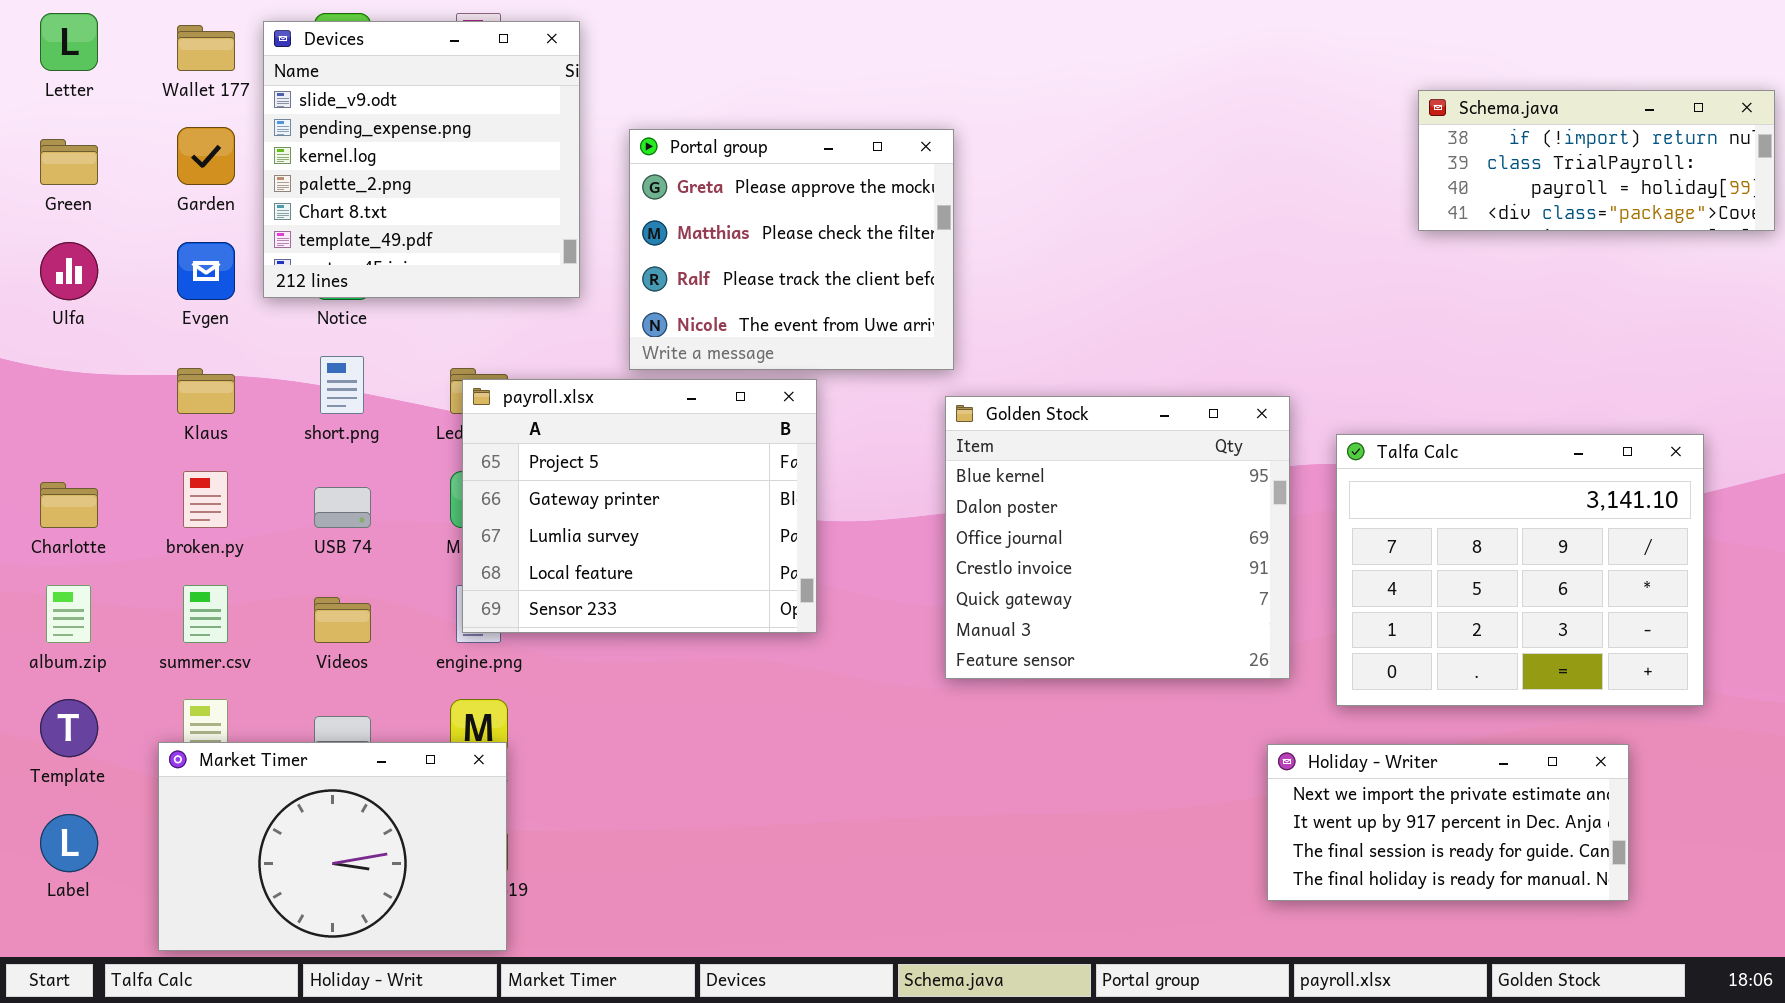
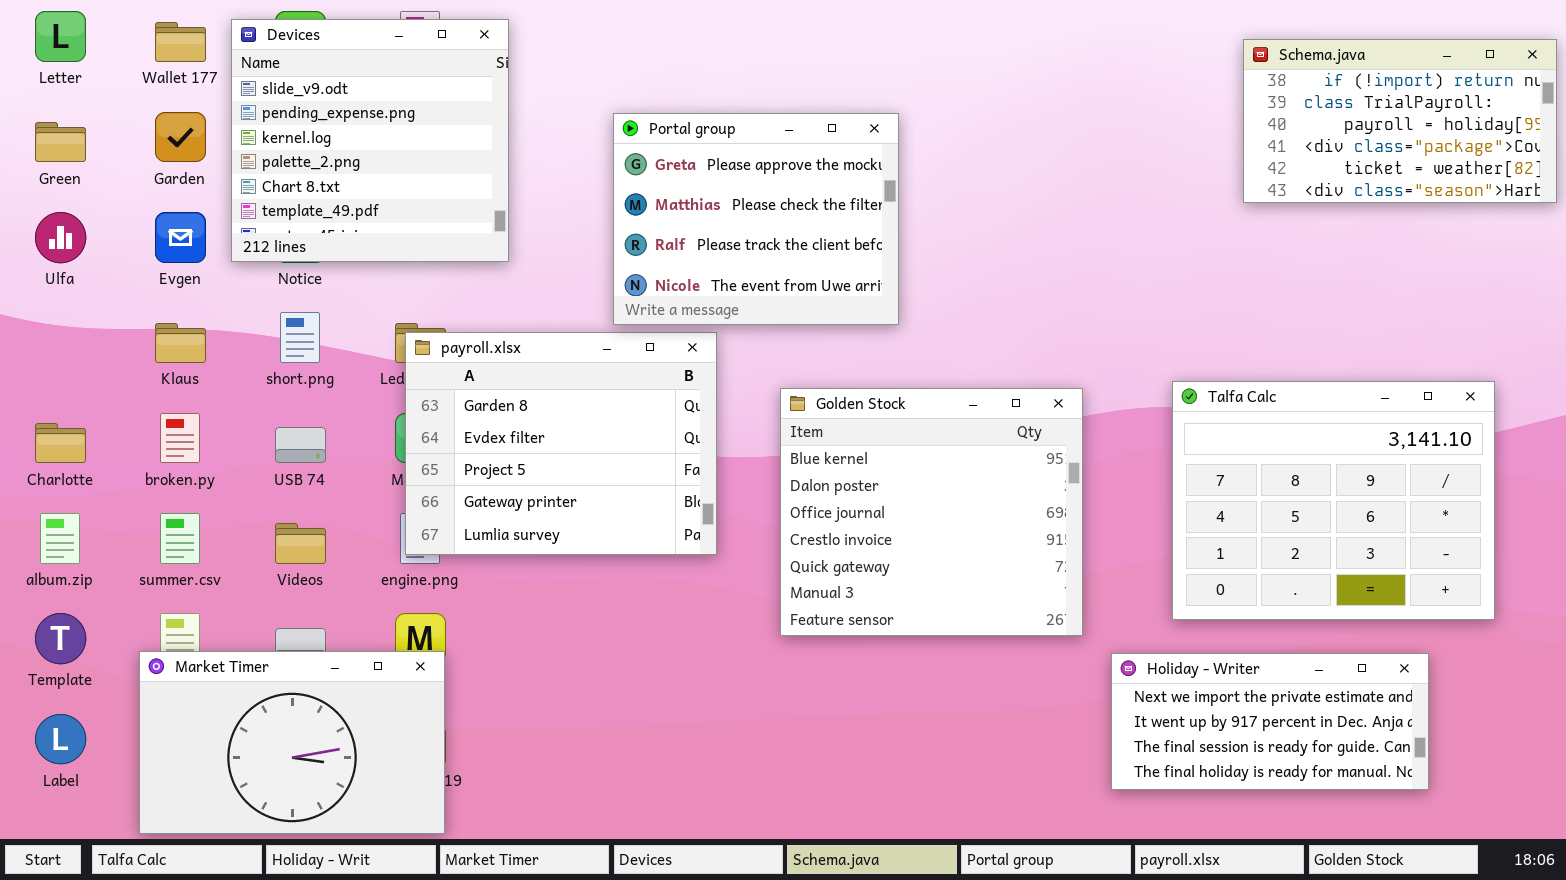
Schema.java: [1418,90,1775,231] -> [1243,39,1557,203], resized
Portal group: [629,129,954,370] -> [613,113,899,325], moved
payroll.xlsx: [462,379,817,633] -> [405,332,717,555], scrolled up 2 rows
Golden Stock: [945,396,1290,679] -> [780,388,1083,636], moved

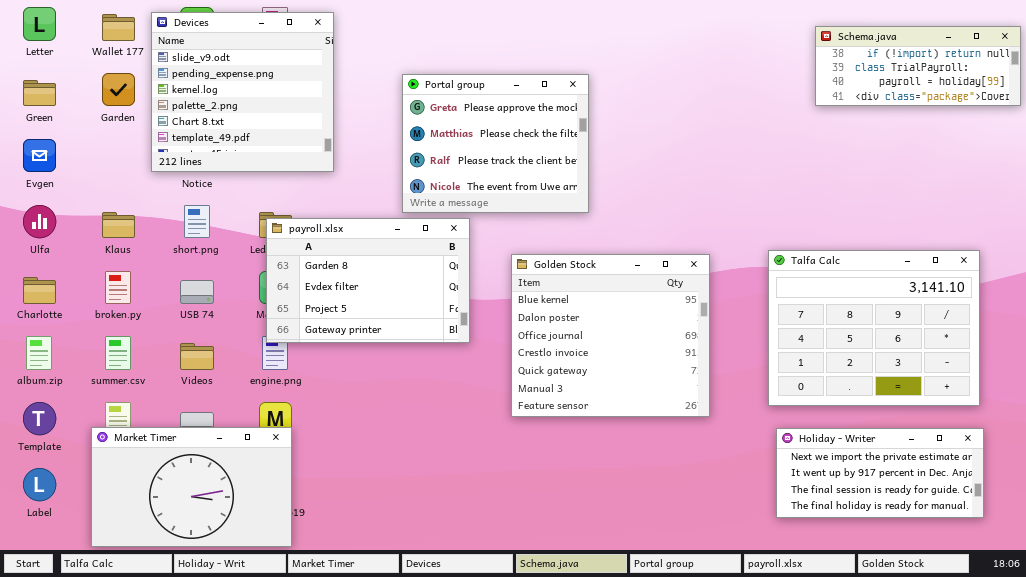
Schema.java: [1243,39,1557,203] -> [815,26,1021,106], resized
Ulfa: [35,212,86,263] -> [23,205,56,238], moved
Evgen: [155,212,206,263] -> [23,139,56,172], moved
payroll.xlsx: [405,332,717,555] -> [266,218,470,343], resized
Holiday - Writer: [1111,653,1429,790] -> [776,428,984,518], moved

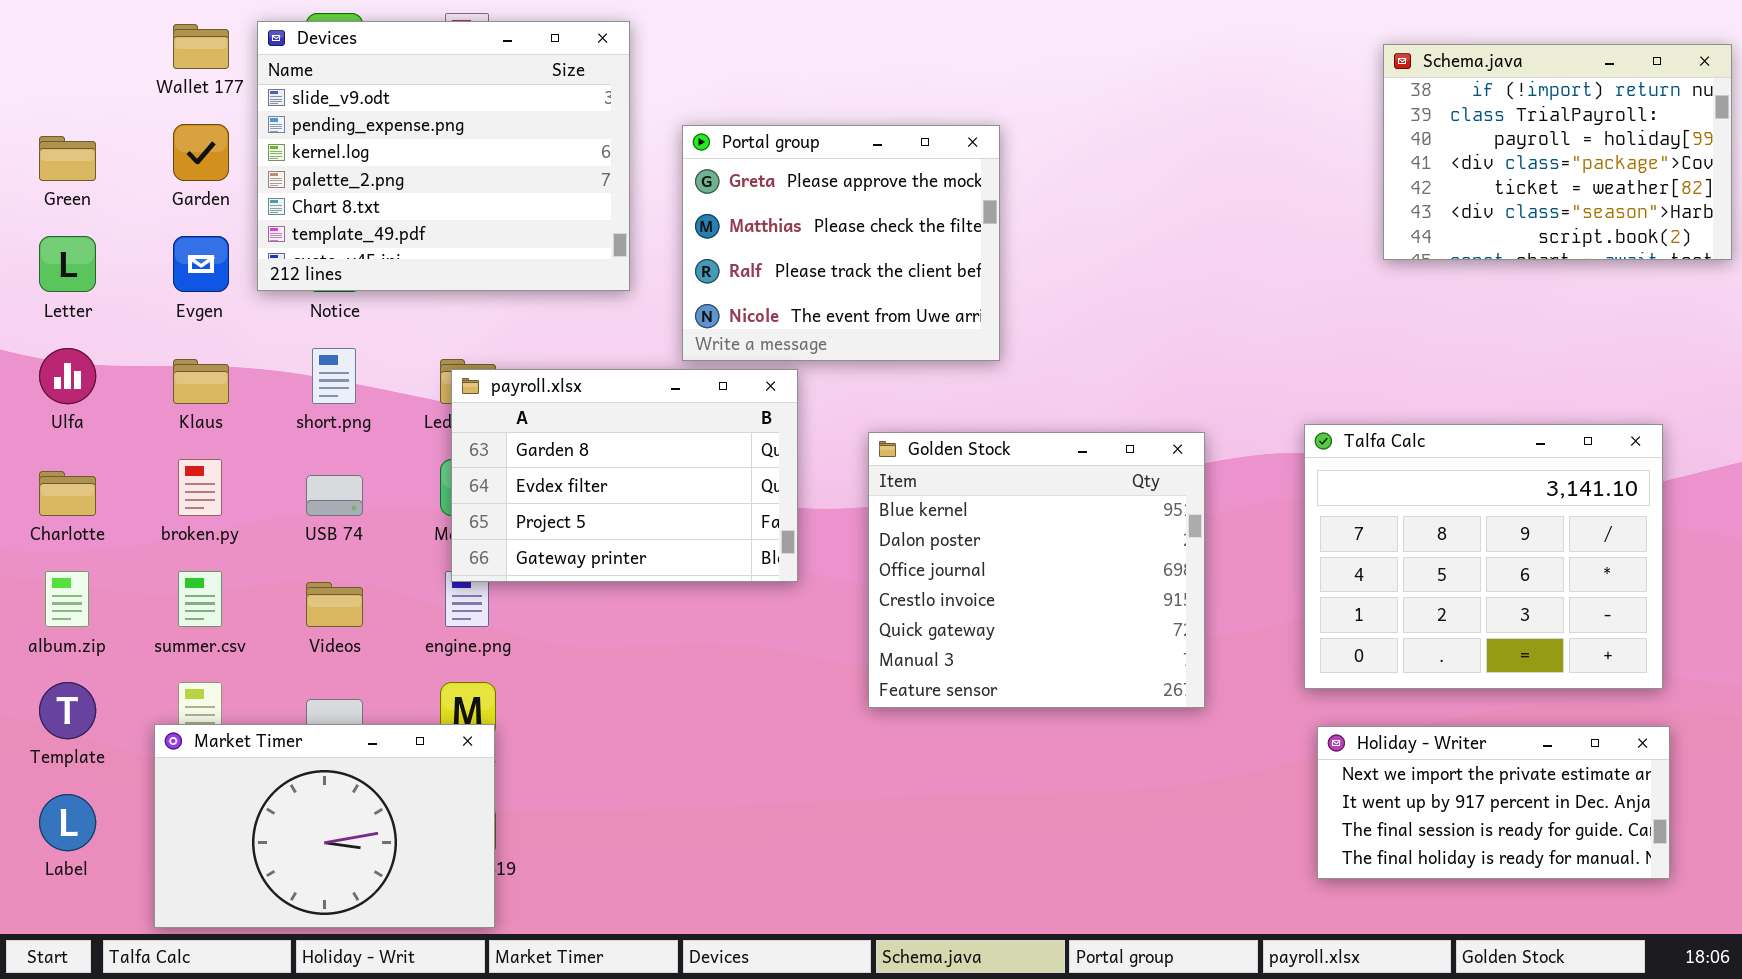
Letter: [23,7,56,41] -> [39,236,96,292], moved
Devices: [151,12,334,172] -> [257,21,630,291], resized
Schema.java: [815,26,1021,106] -> [1383,44,1732,260], resized
Evgen: [23,139,56,172] -> [173,236,229,292], moved

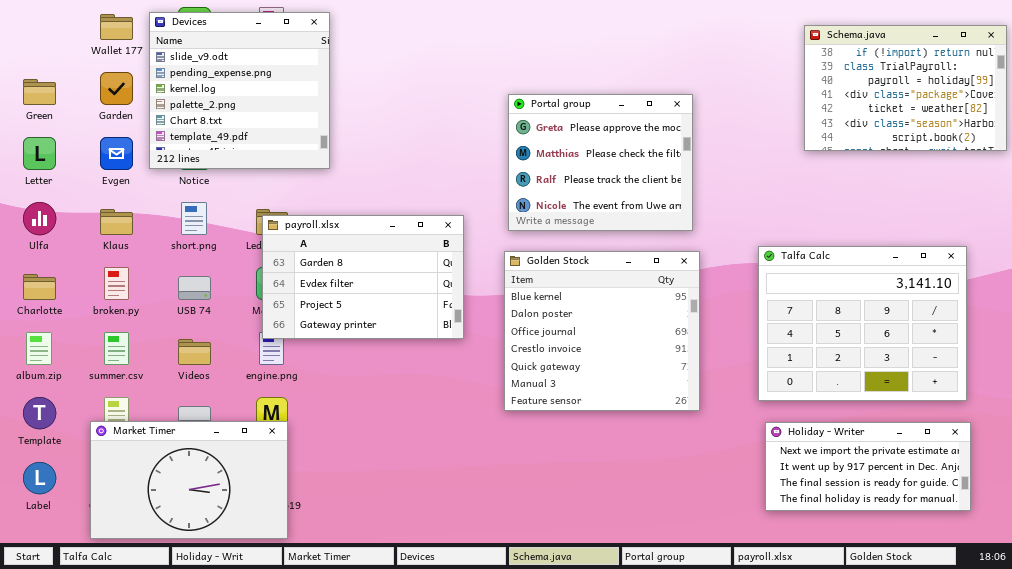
Devices: [257,21,630,291] -> [149,12,330,169], resized
Portal group: [682,125,1000,361] -> [508,94,693,231], moved

